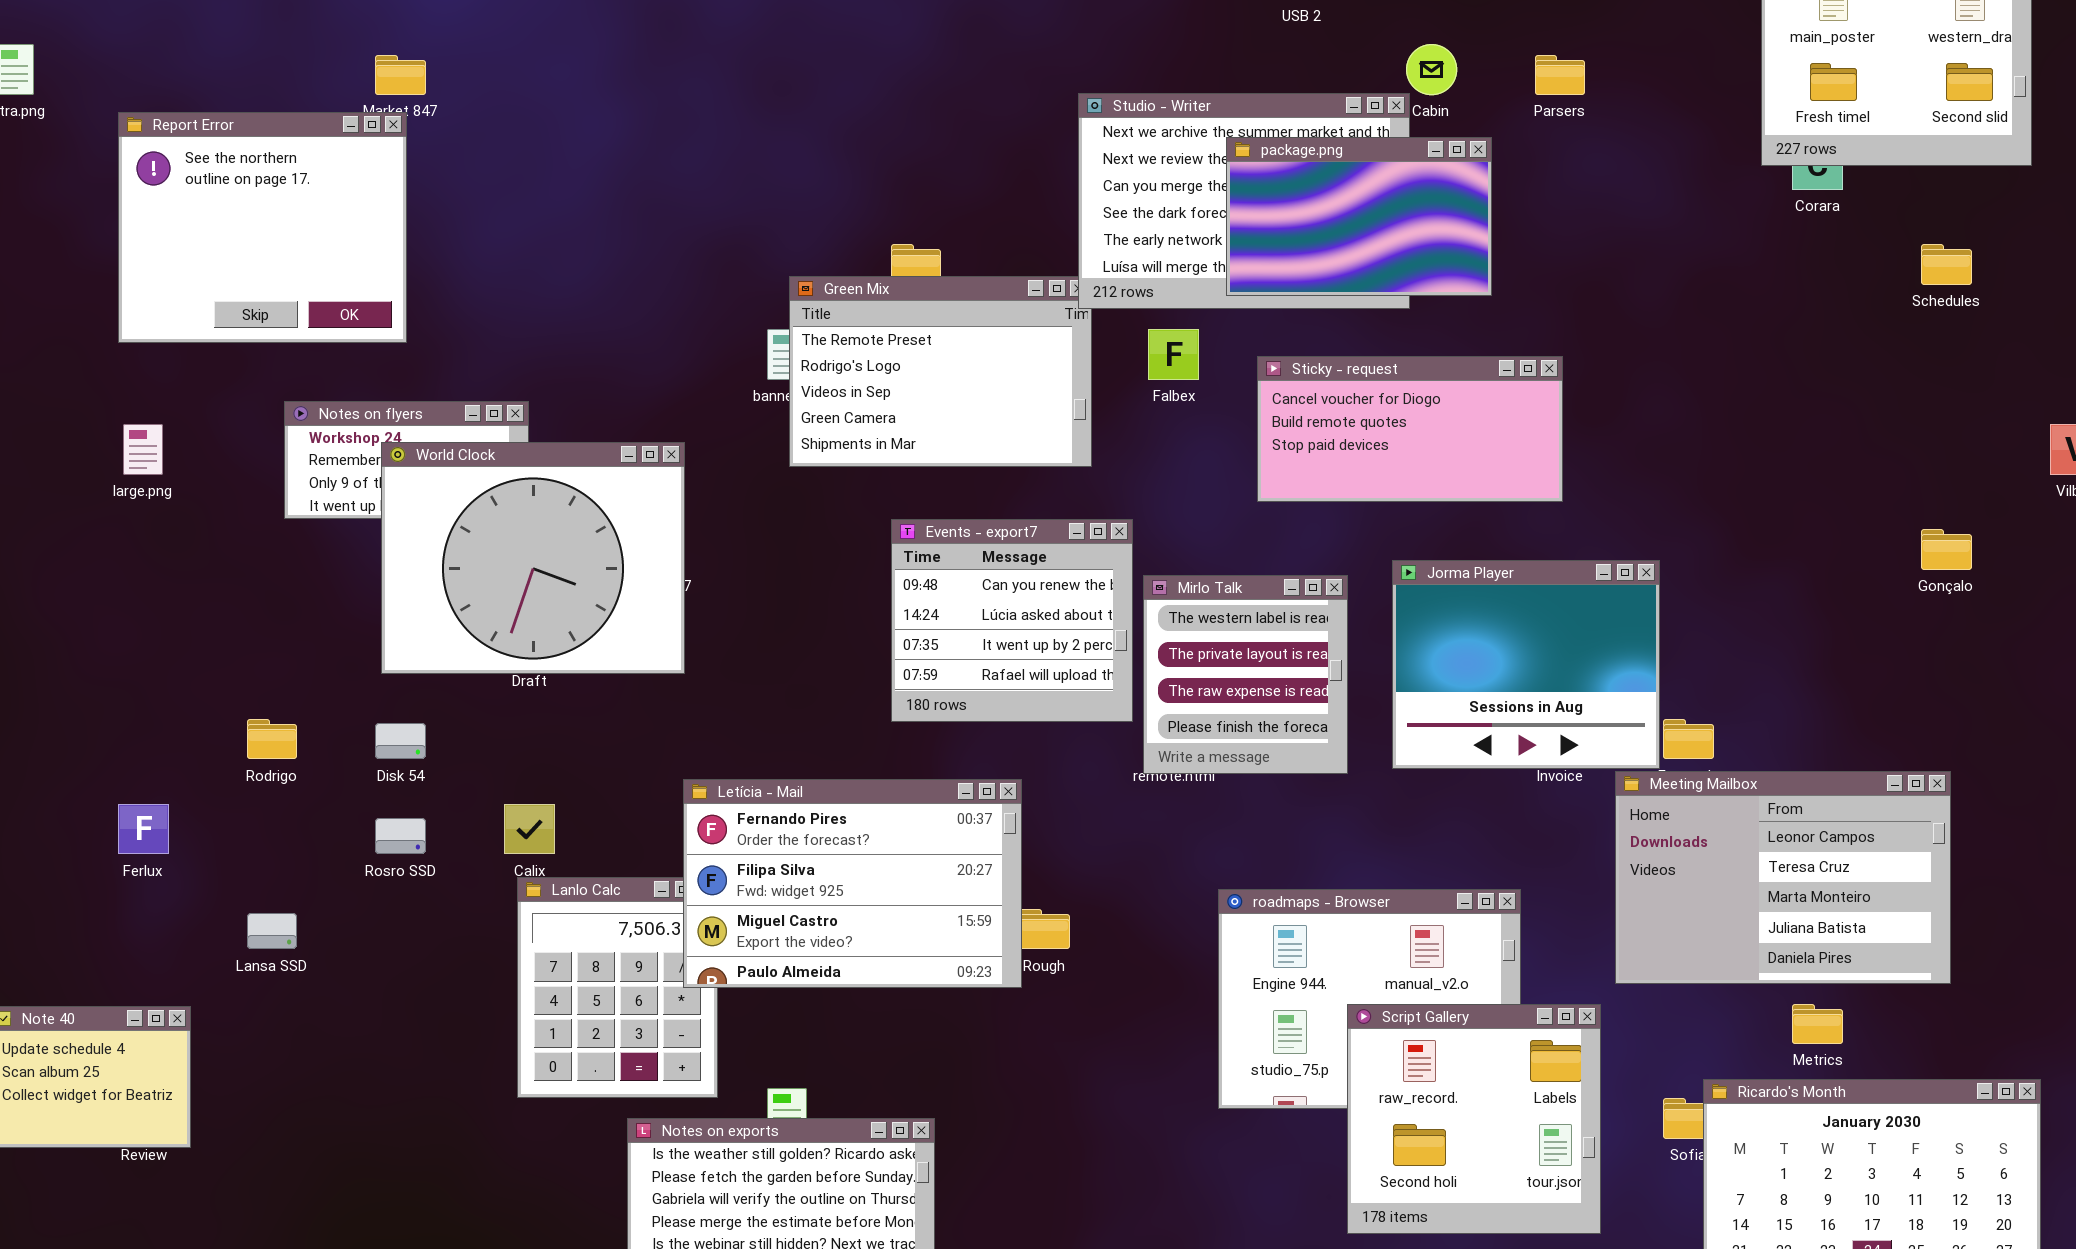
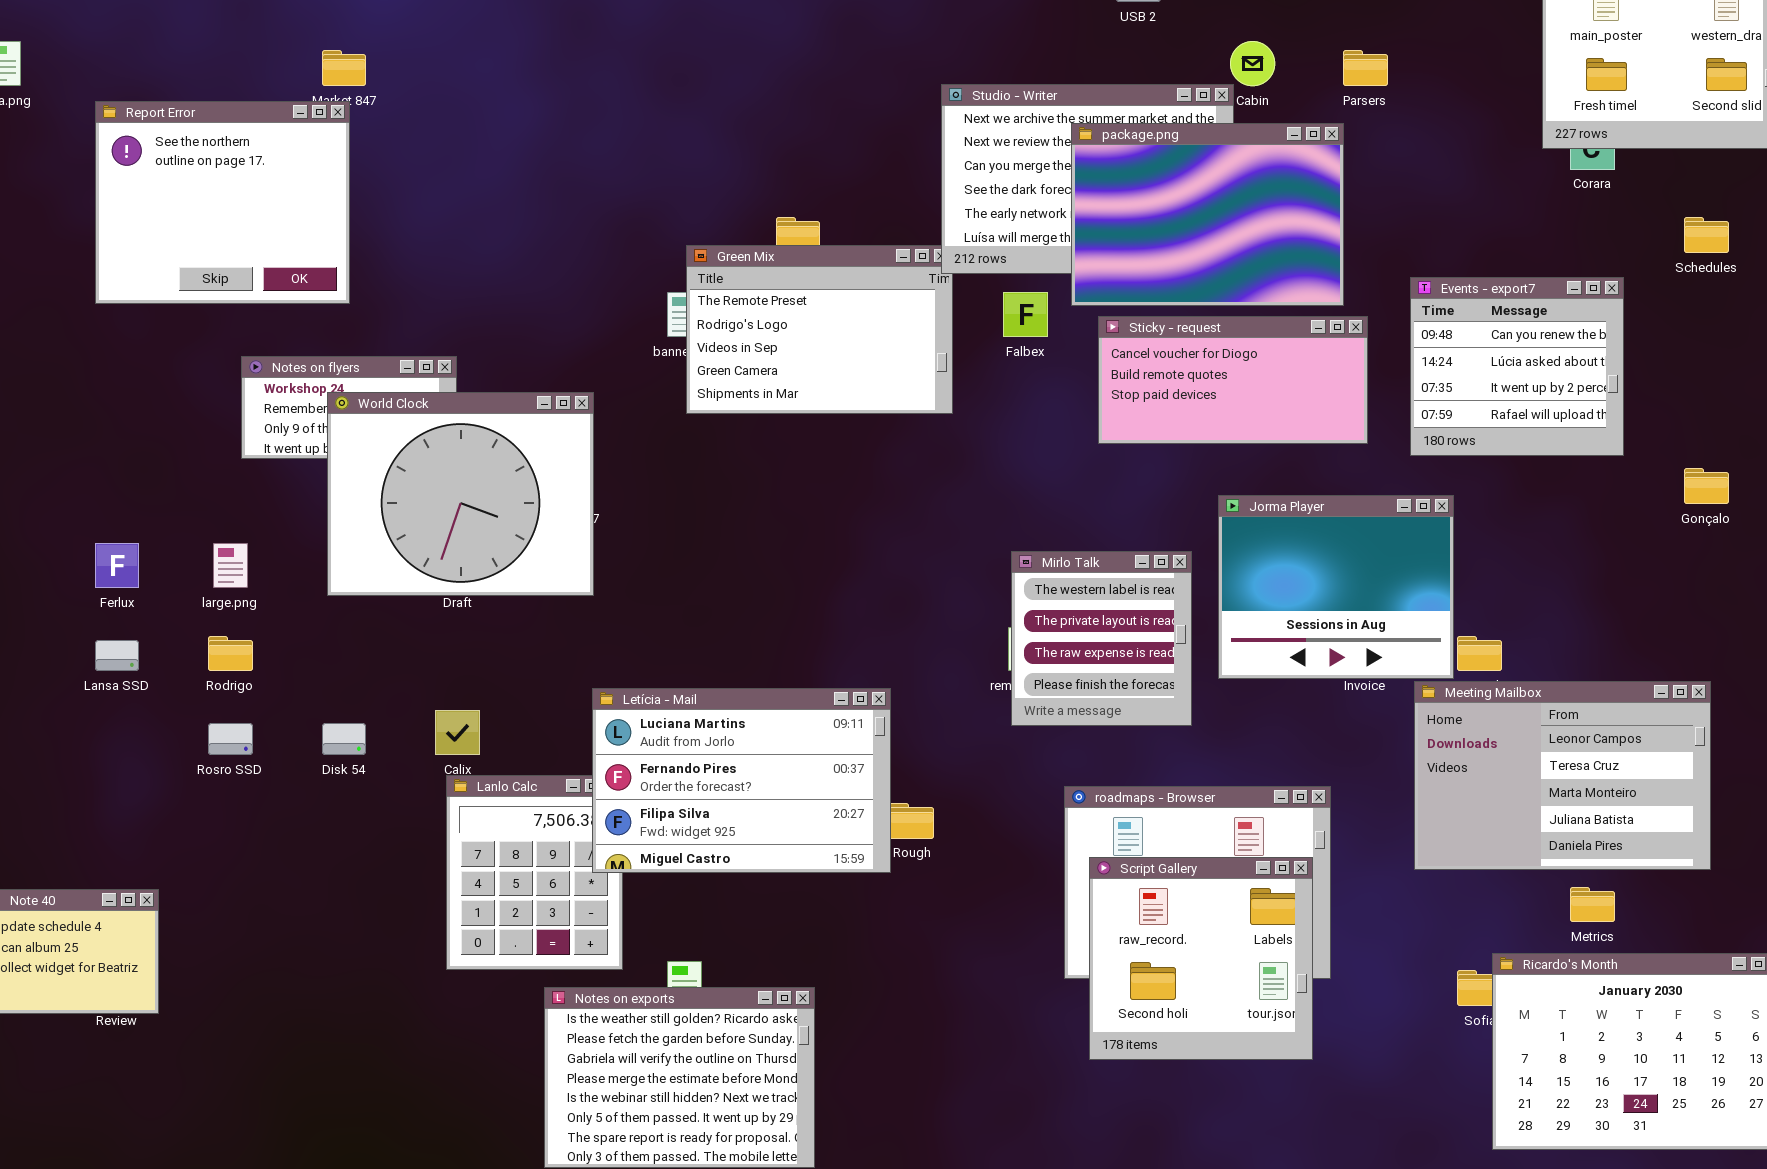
package.png: [1226,137,1492,296] -> [1071,123,1344,306], resized
large.png: [123,424,163,475] -> [213,543,248,588], moved
Events - export7: [891,519,1133,722] -> [1410,277,1624,456], moved
Mirlo Talk: [1143,575,1348,774] -> [1011,551,1192,726], moved
Disk 54: [375,723,426,759] -> [322,723,366,755], moved
Letícia - Mail: [683,779,1022,988] -> [592,688,891,873], scrolled up 1 row
Ferlux: [118,804,169,854] -> [95,543,139,588], moved
Rosro SSD: [375,818,426,854] -> [208,723,253,755], moved
Lansa SSD: [247,913,297,949] -> [95,640,139,671], moved
Script Gallery: [1347,1004,1601,1234] -> [1089,857,1313,1060], moved

